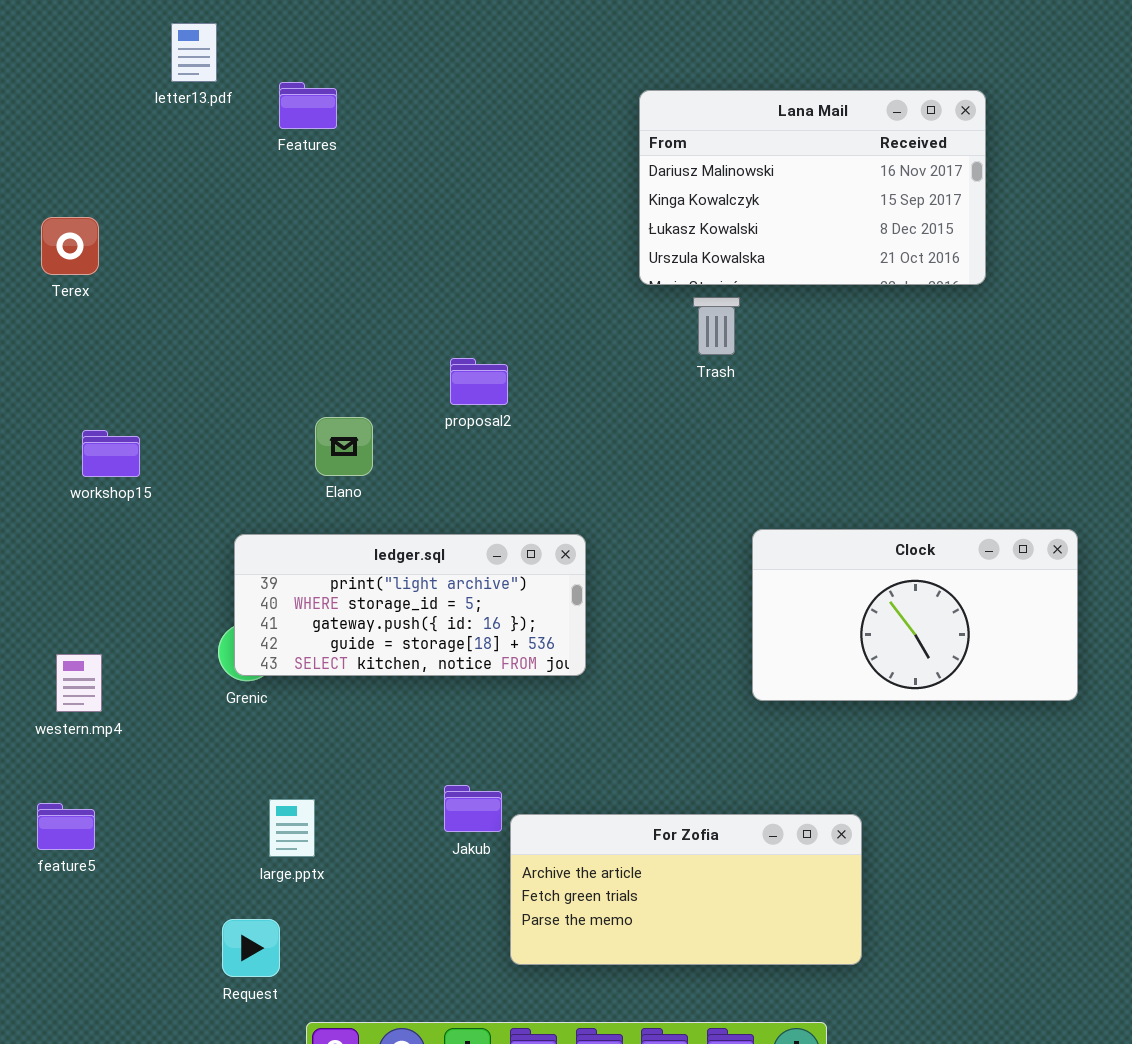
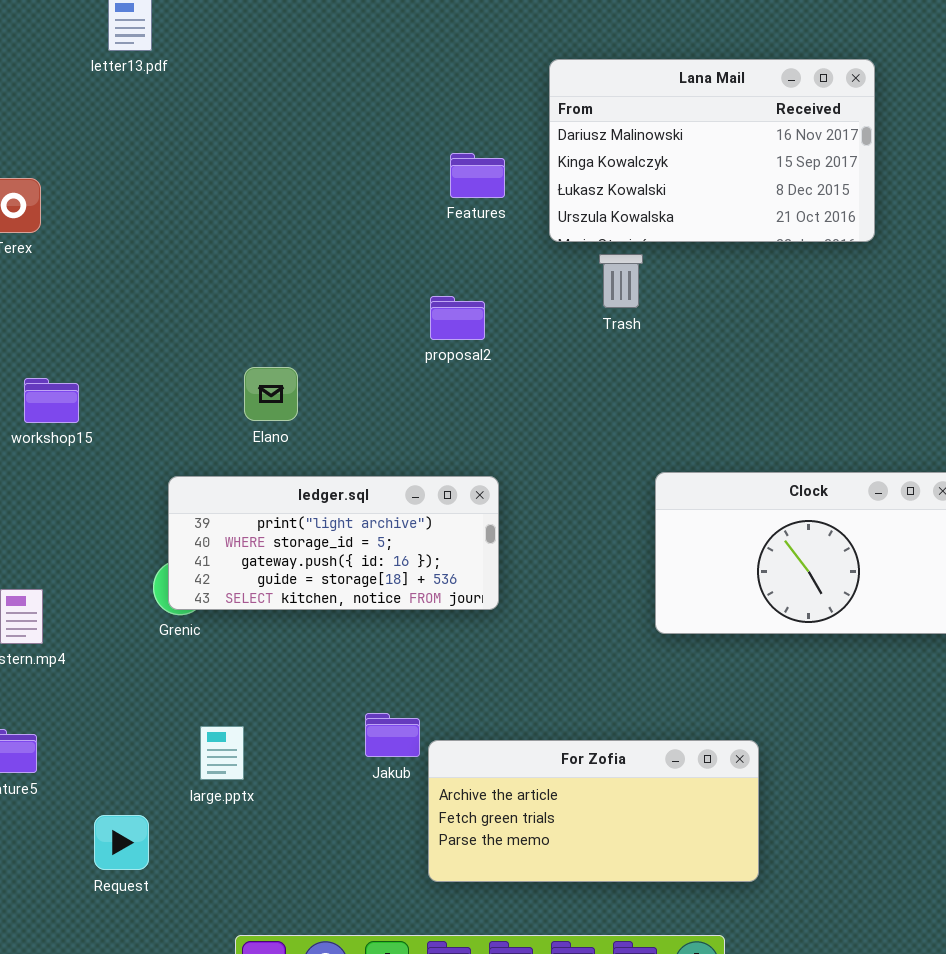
Features: [279,82,337,129] -> [450,153,505,198], moved
proposal2: [450,358,508,405] -> [430,296,485,340], moved
Request: [222,919,280,977] -> [94,815,149,870], moved

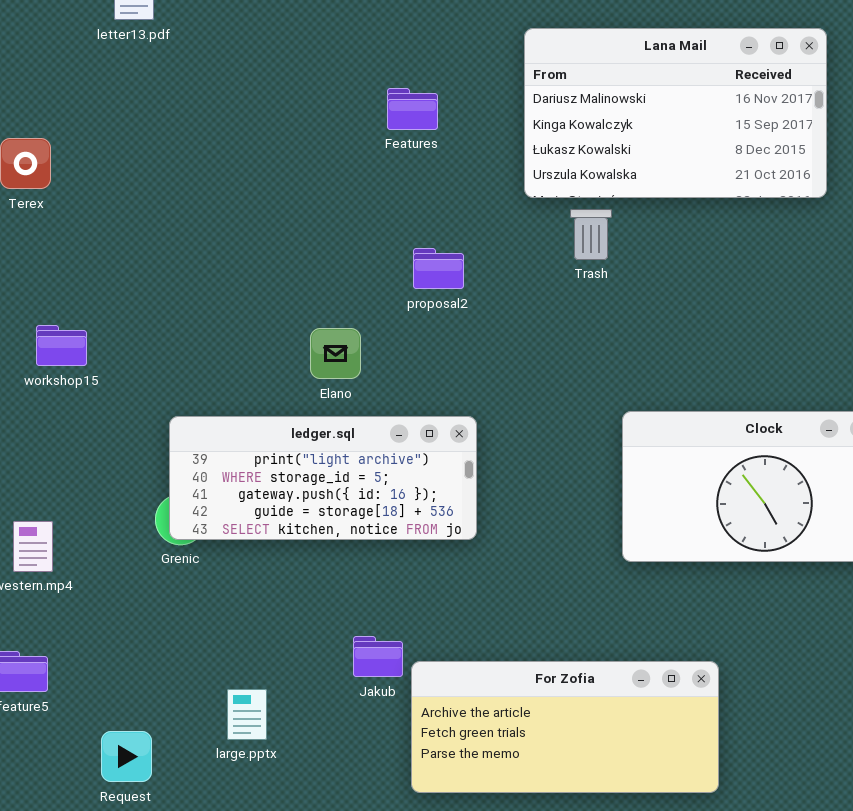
Features: [450,153,505,198] -> [387,88,438,130], moved
Elano: [244,367,298,421] -> [310,328,361,379], moved
large.pptx: [200,726,244,780] -> [227,689,267,740], moved

